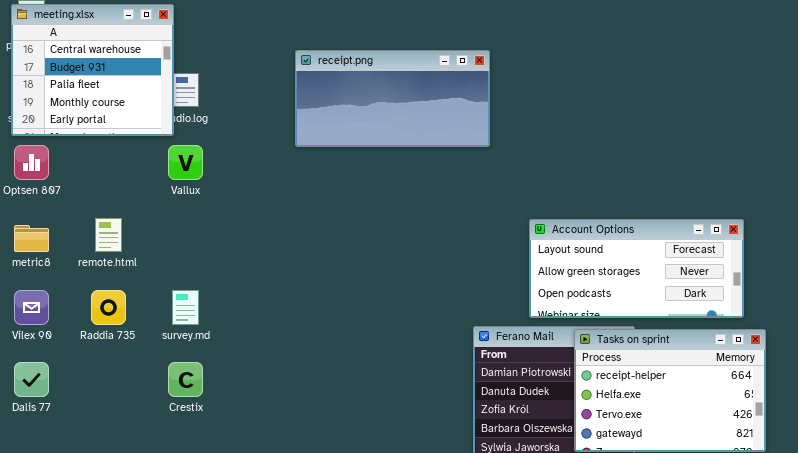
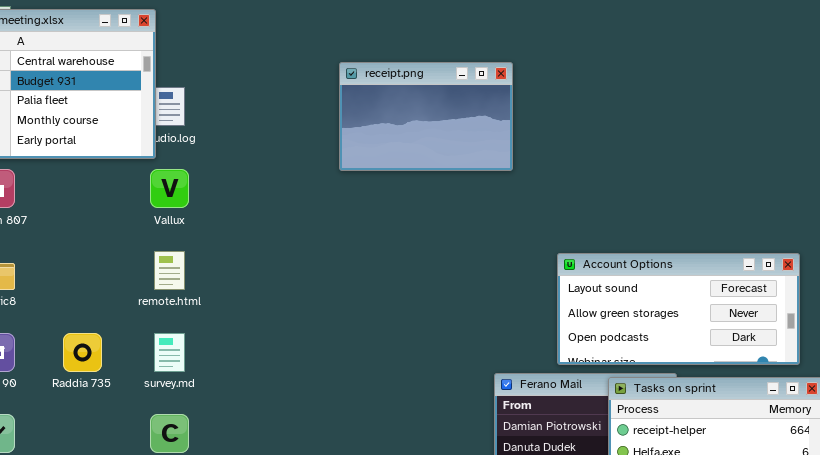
receipt.png: [295,50,490,147] -> [339,62,513,171], resized
remote.html: [95,218,122,252] -> [154,251,185,290], moved

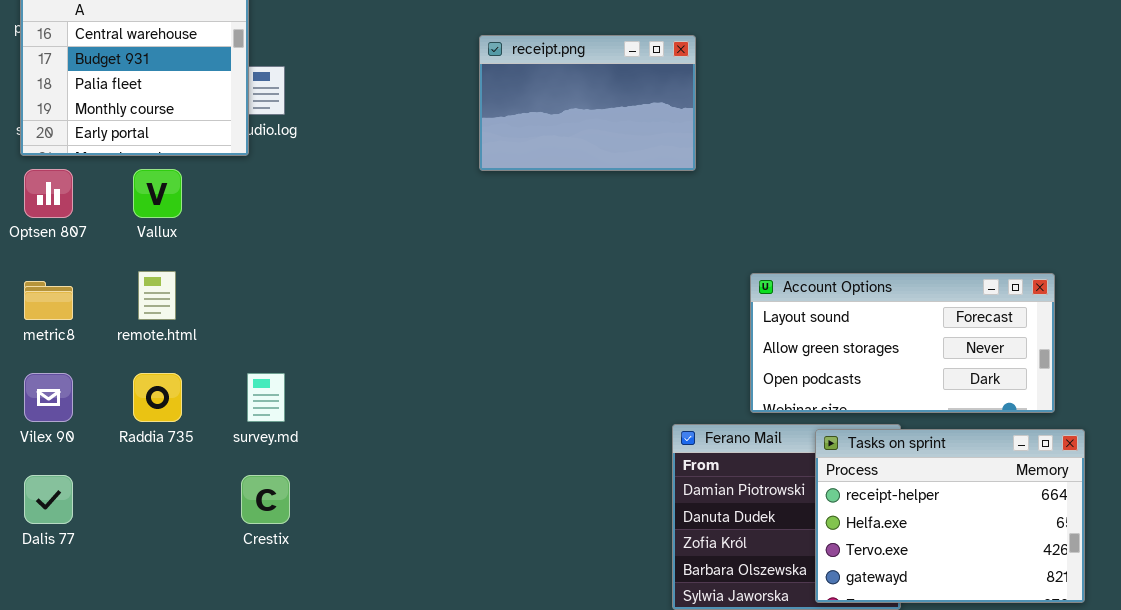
Vallux: [150,169,189,208] -> [133,169,182,218], moved
remote.html: [154,251,185,290] -> [138,271,176,320], moved

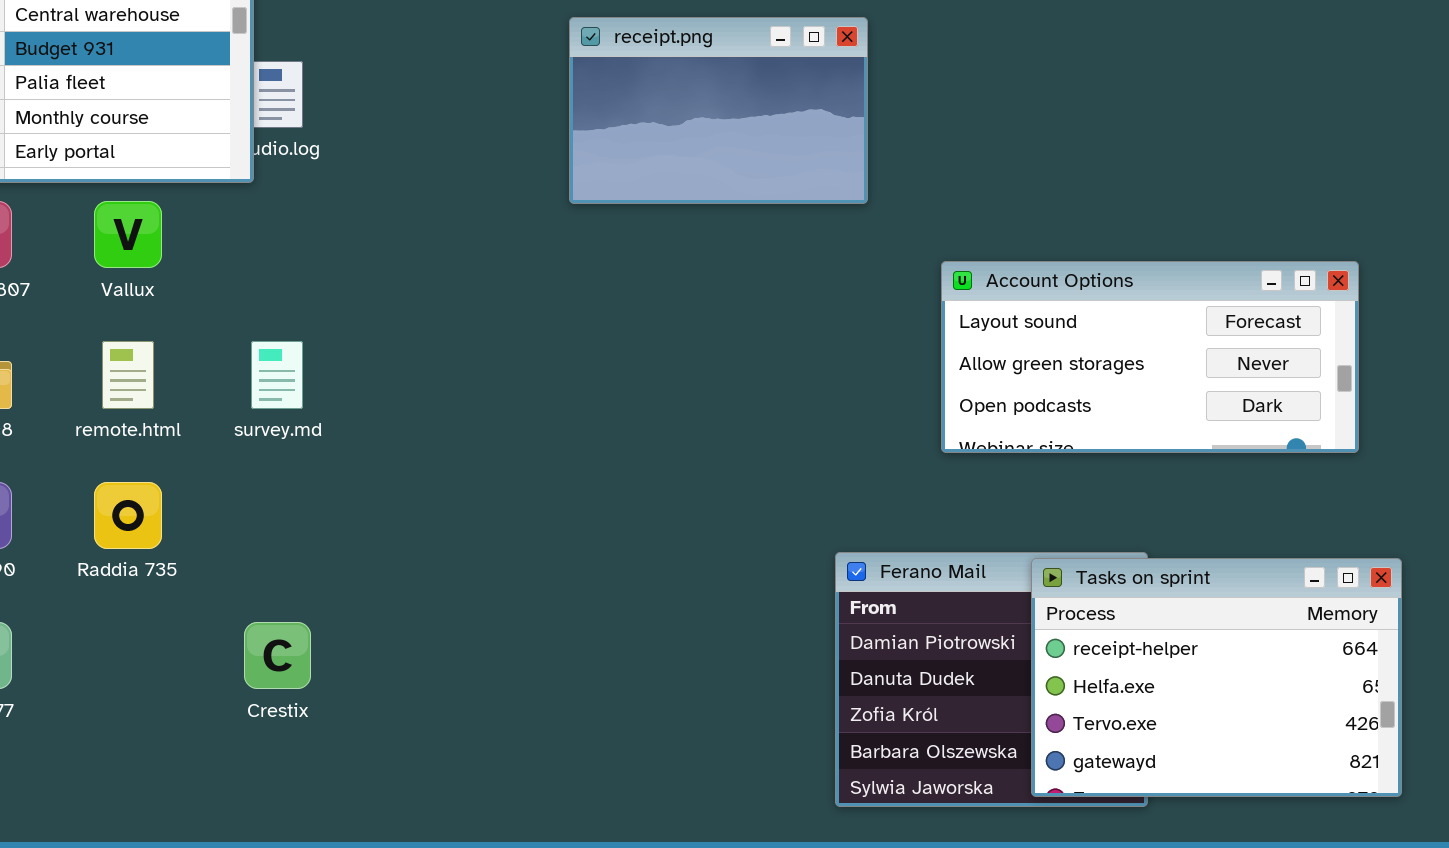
Account Options: [750,273,1055,413] -> [941,261,1359,453], moved
survey.md: [247,373,285,422] -> [251,341,303,409], moved

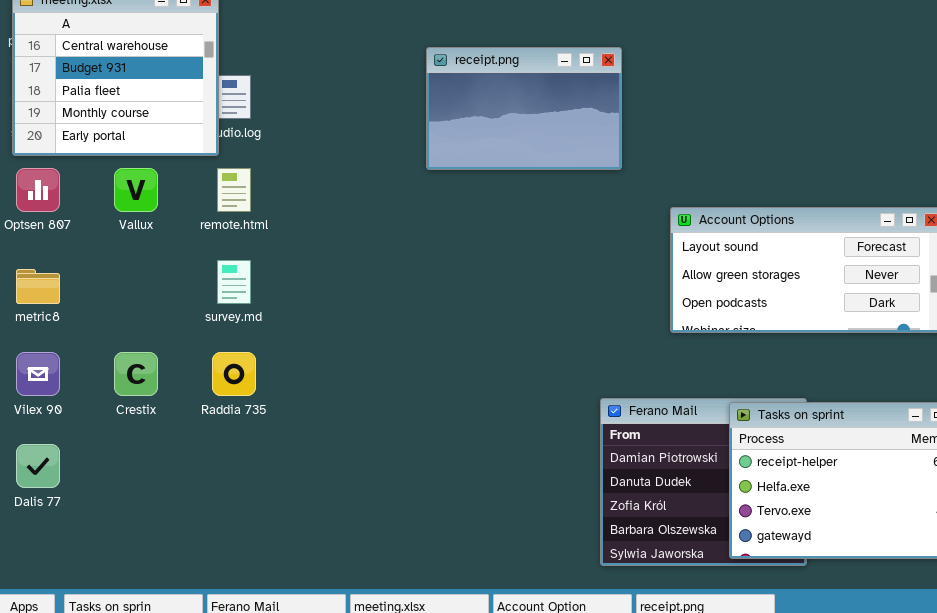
remote.html: [102,341,154,409] -> [217,168,251,212], moved
Raddia 735: [94,482,162,549] -> [212,352,256,396], moved
Crestix: [244,622,311,689] -> [114,352,158,396], moved

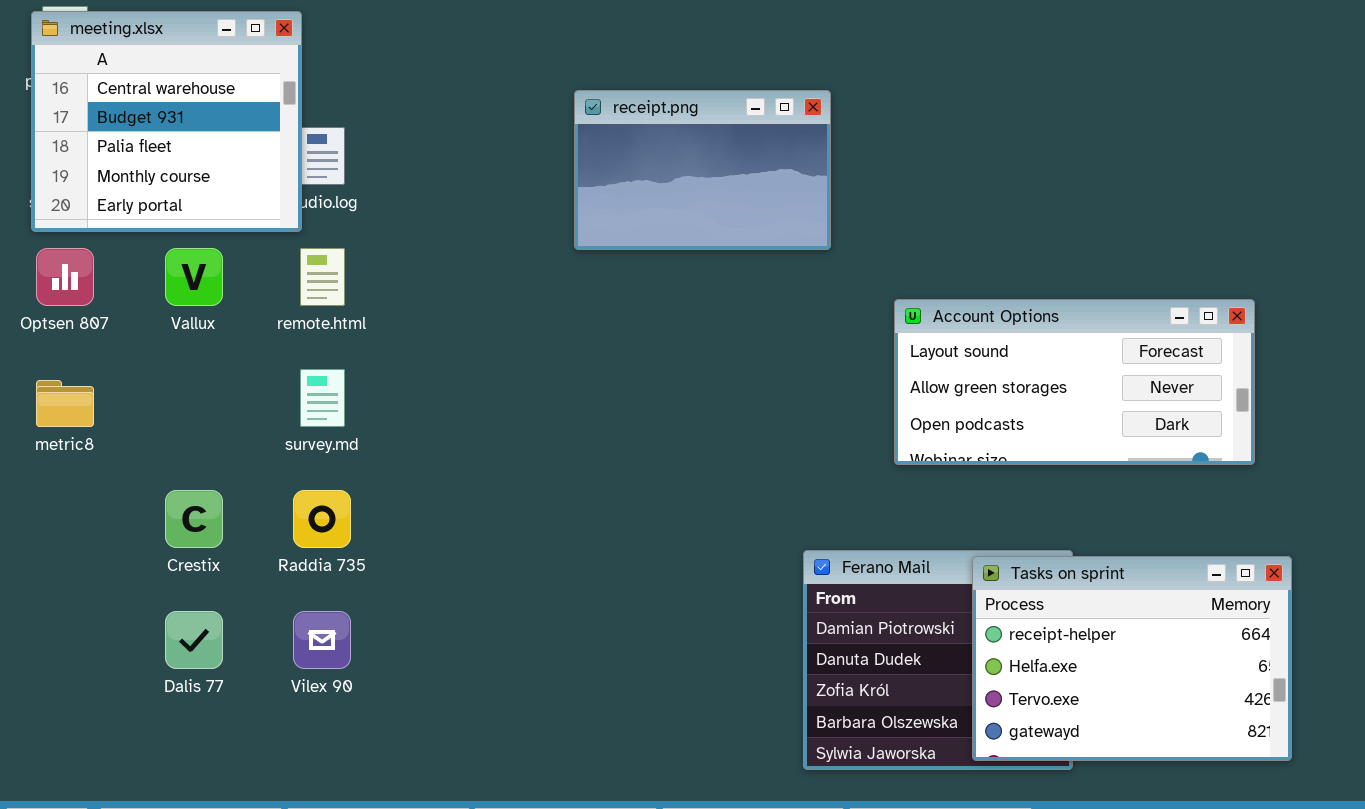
Vilex 90: [16,352,60,396] -> [293,611,351,669], moved
Dalis 77: [16,444,60,488] -> [165,611,223,669], moved

